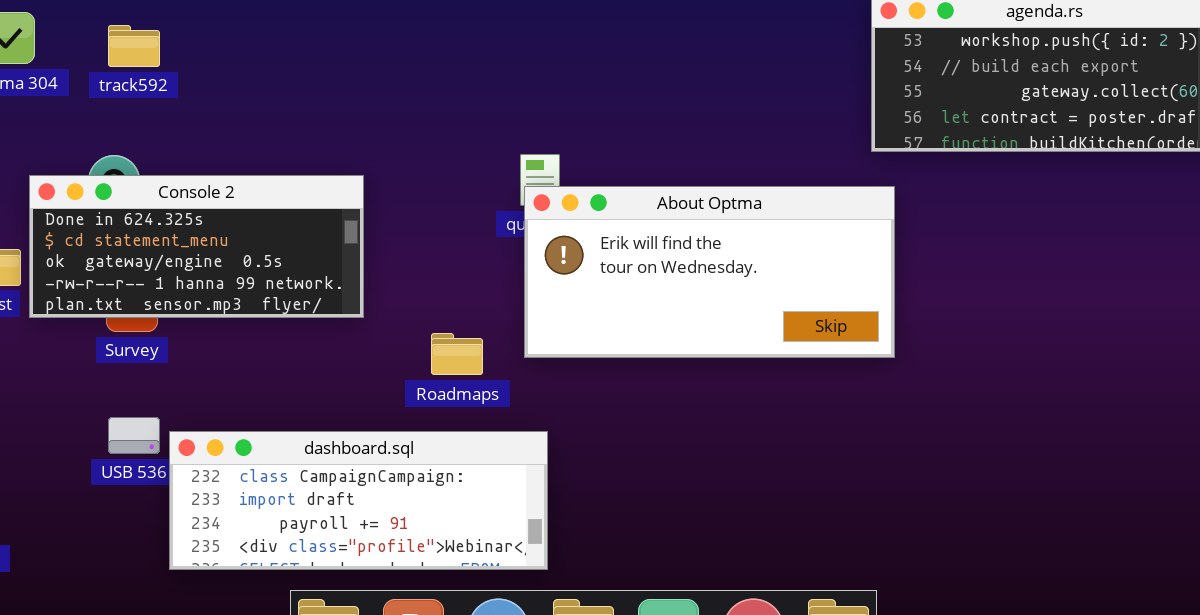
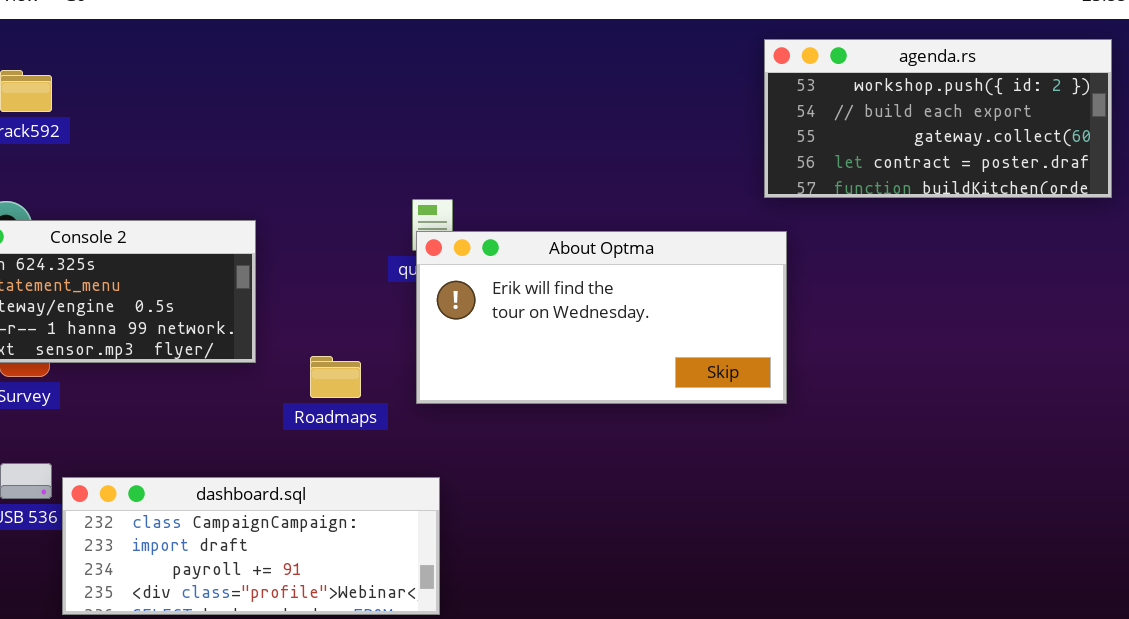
Roadmaps: [431,333,483,375] -> [310,356,361,398], moved

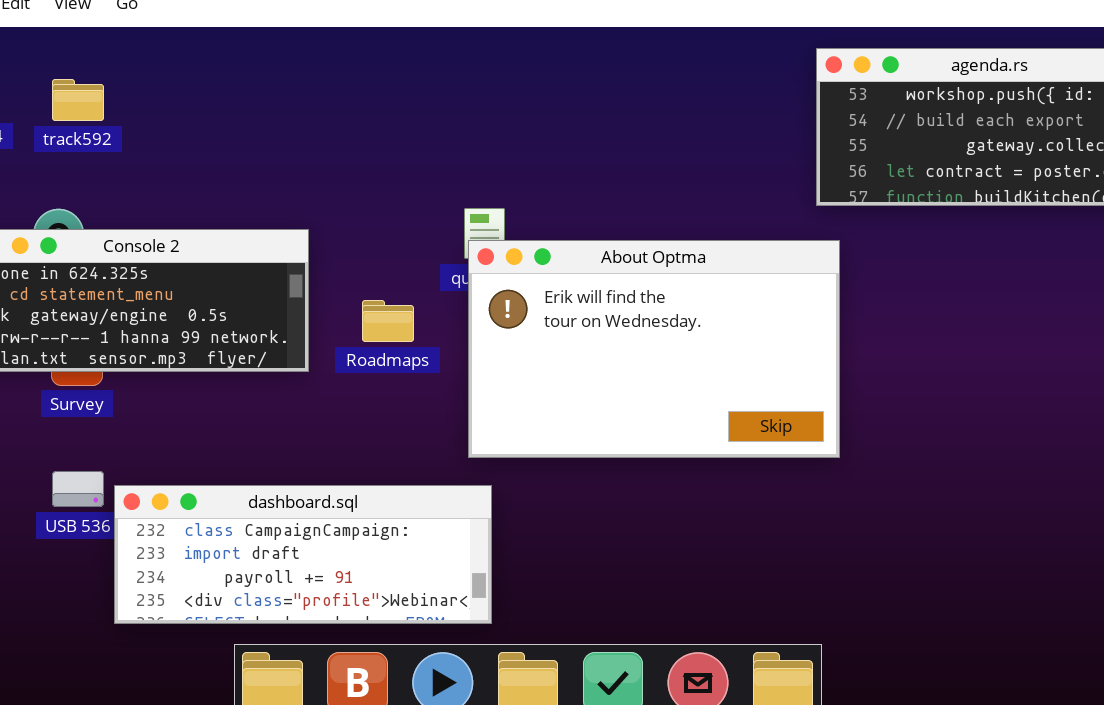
About Optma: [416,231,787,404] -> [468,240,840,458], resized
Roadmaps: [310,356,361,398] -> [362,300,414,342], moved

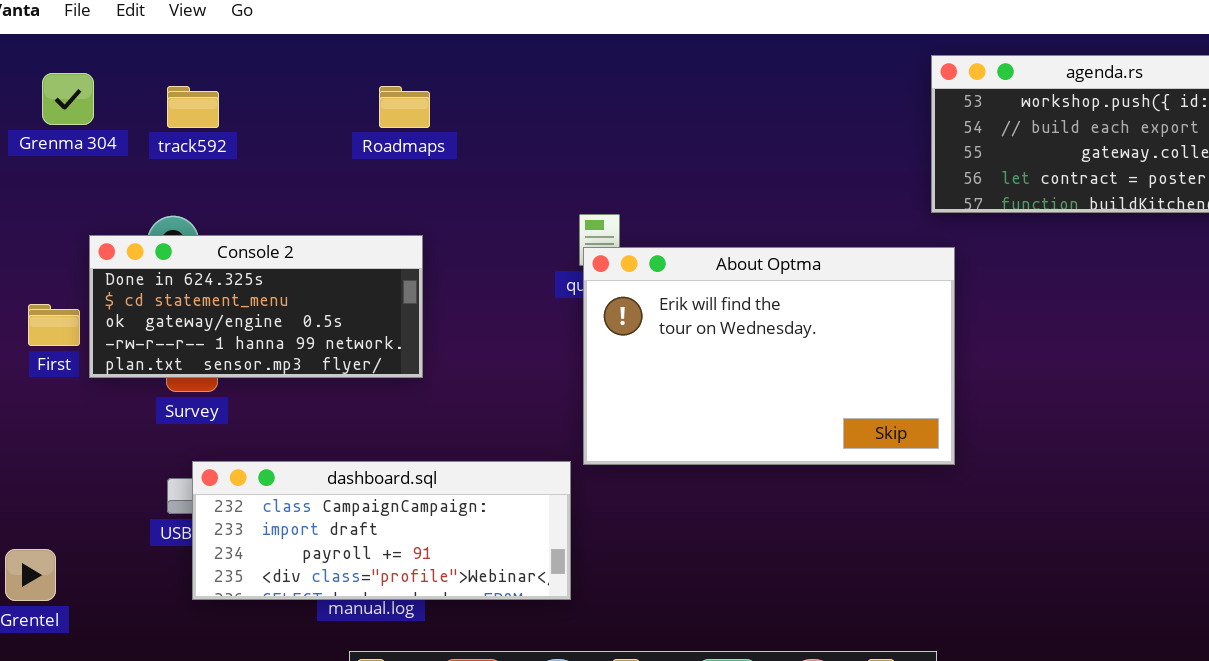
Roadmaps: [362,300,414,342] -> [379,86,430,128], moved
dashboard.sql: [114,485,492,624] -> [192,461,571,600], moved

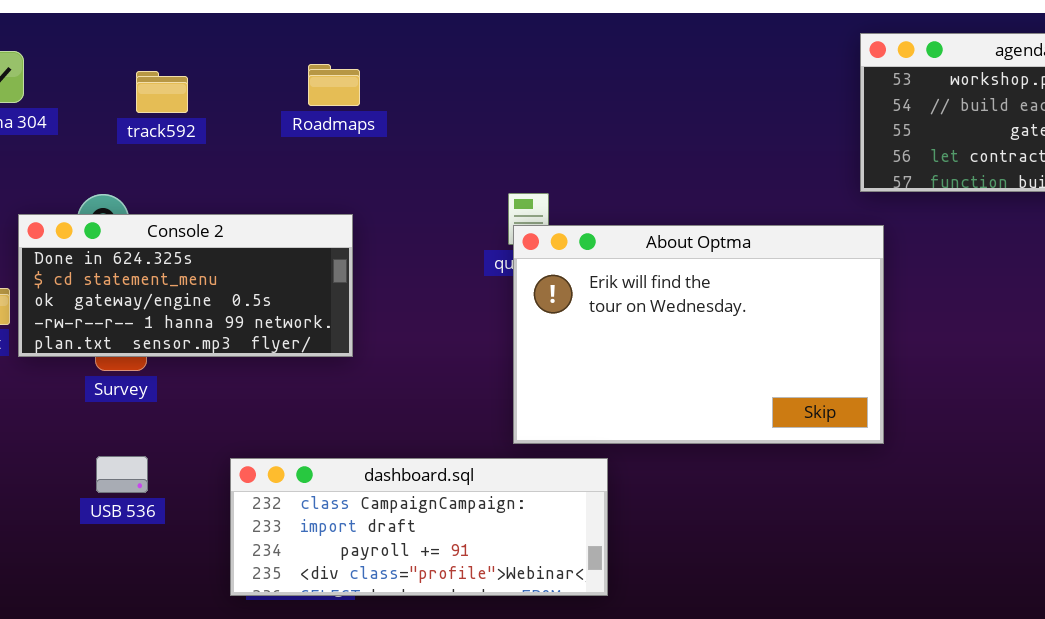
track592: [167,86,219,128] -> [136,71,188,113], moved
dashboard.sql: [192,461,571,600] -> [230,458,608,596], moved

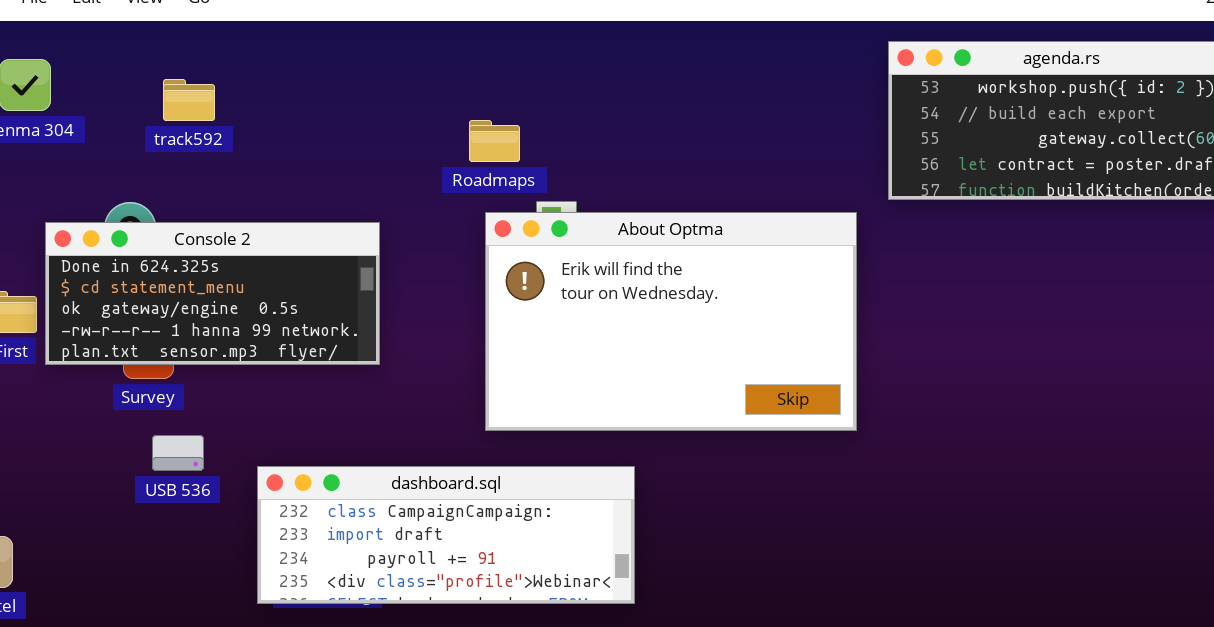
Roadmaps: [308,64,360,106] -> [469,120,520,162], moved
About Optma: [513,225,884,444] -> [485,212,857,431], moved
USB 536: [96,456,148,493] -> [152,435,204,471], moved

